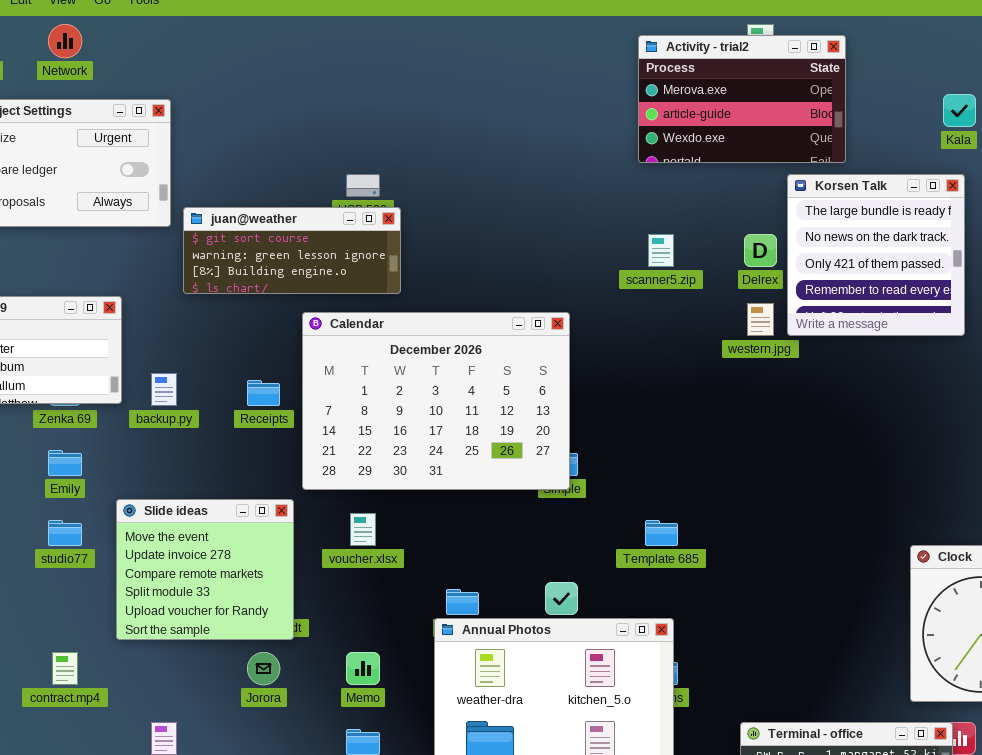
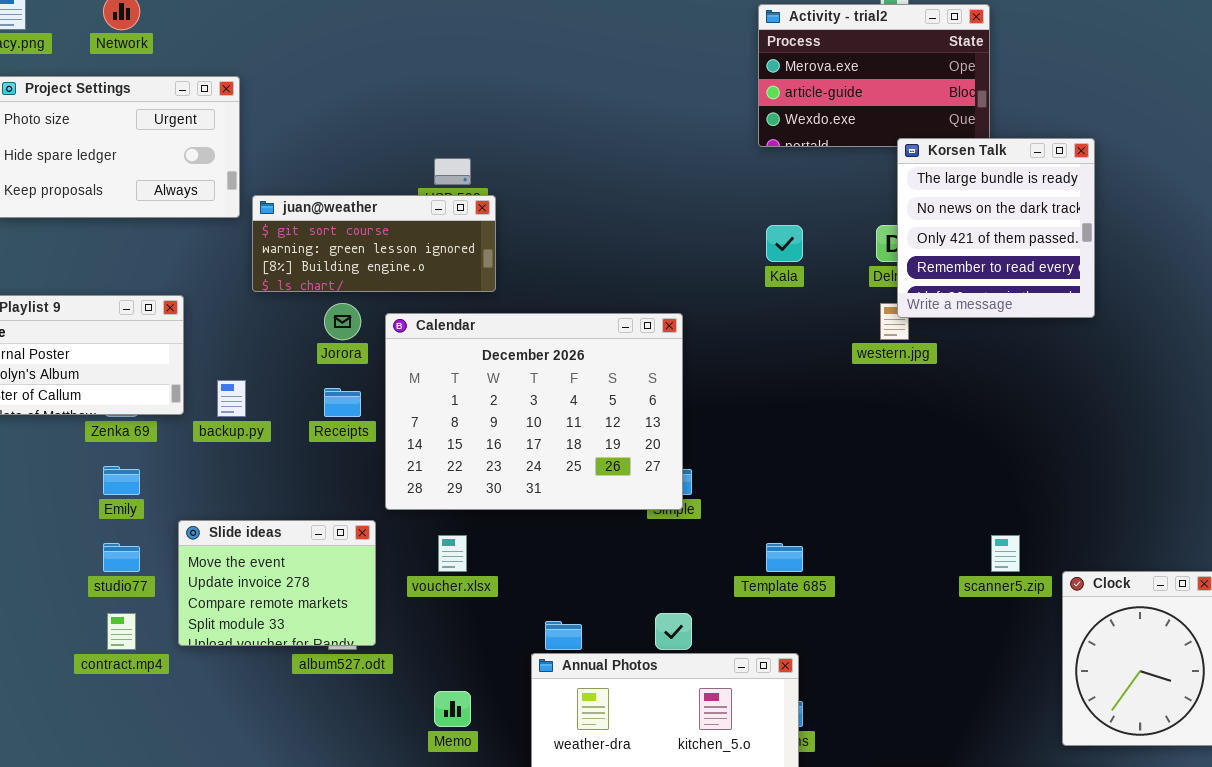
Kala: [943,94,976,127] -> [766,225,803,262], moved
Korsen Talk: [787,174,965,336] -> [897,138,1095,318], moved
scanner5.zip: [648,234,674,267] -> [991,535,1020,572], moved
Slide ideas: [116,499,294,640] -> [178,520,376,646], resized
contract.mp4: [52,652,78,685] -> [107,613,136,650], moved
Jorora: [247,652,280,685] -> [324,303,361,340], moved

